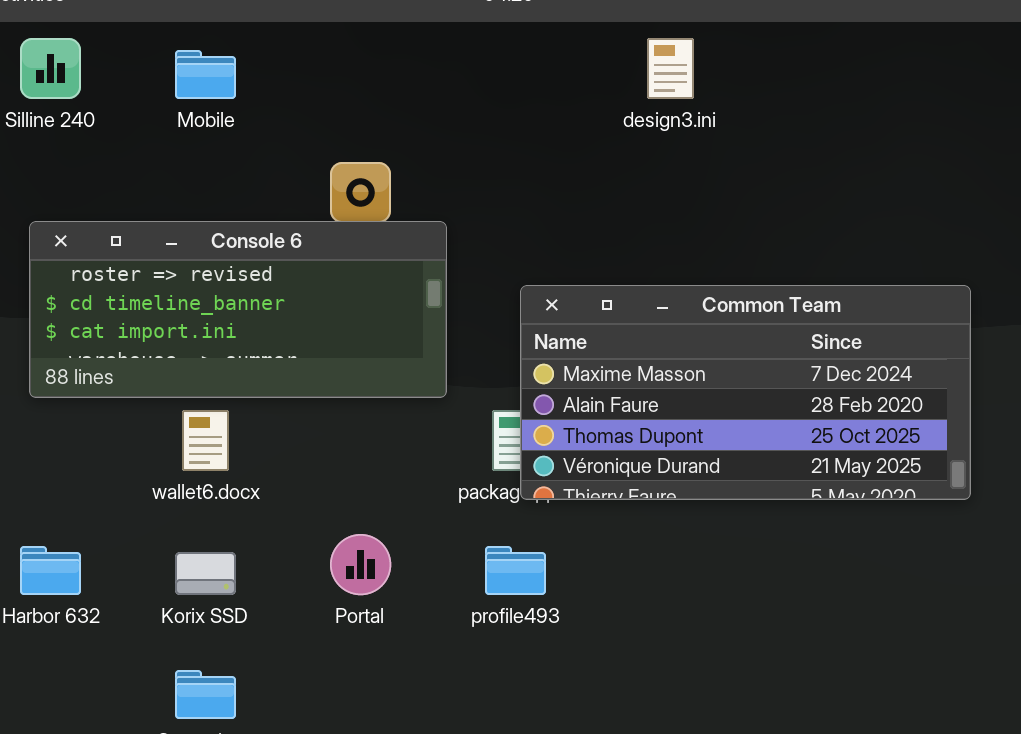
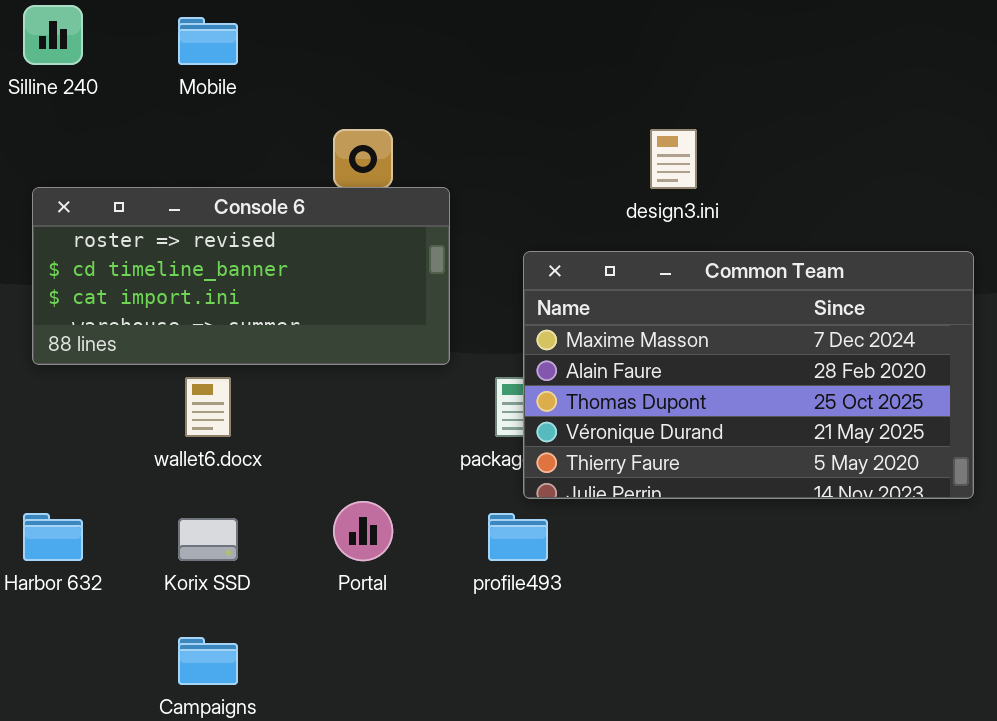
design3.ini: [647,38,694,99] -> [650,129,697,189], moved
Common Team: [520,285,971,500] -> [523,251,974,499], resized

